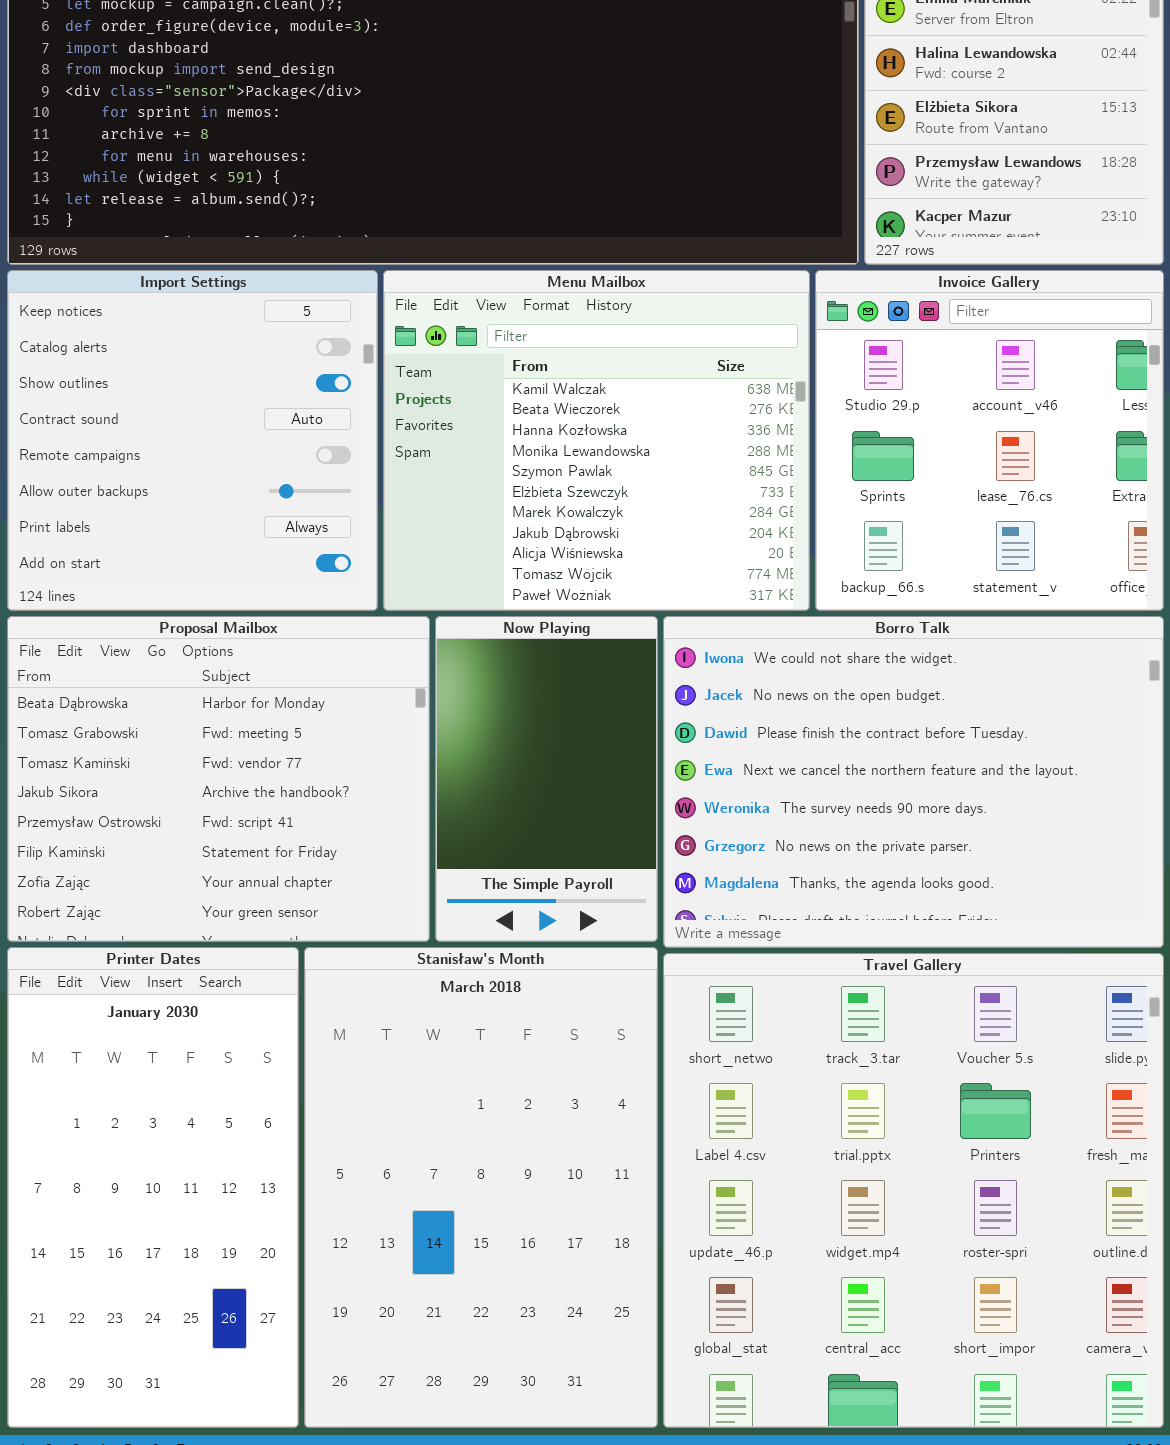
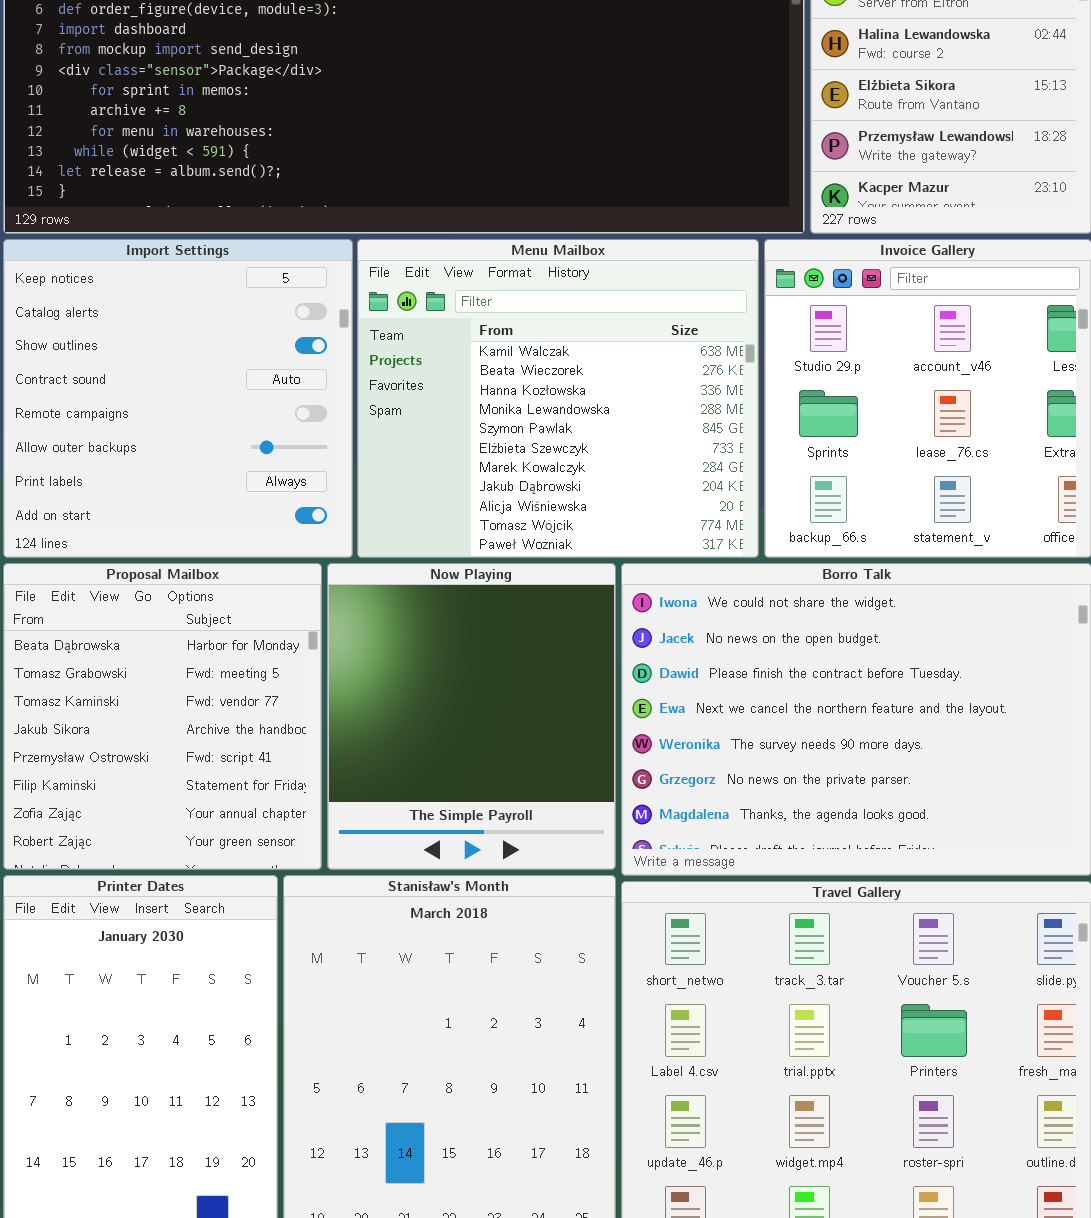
Proposal Mailbox: [7,616,430,942] -> [3,563,322,870], resized
Now Playing: [435,616,658,942] -> [327,563,616,870], resized

